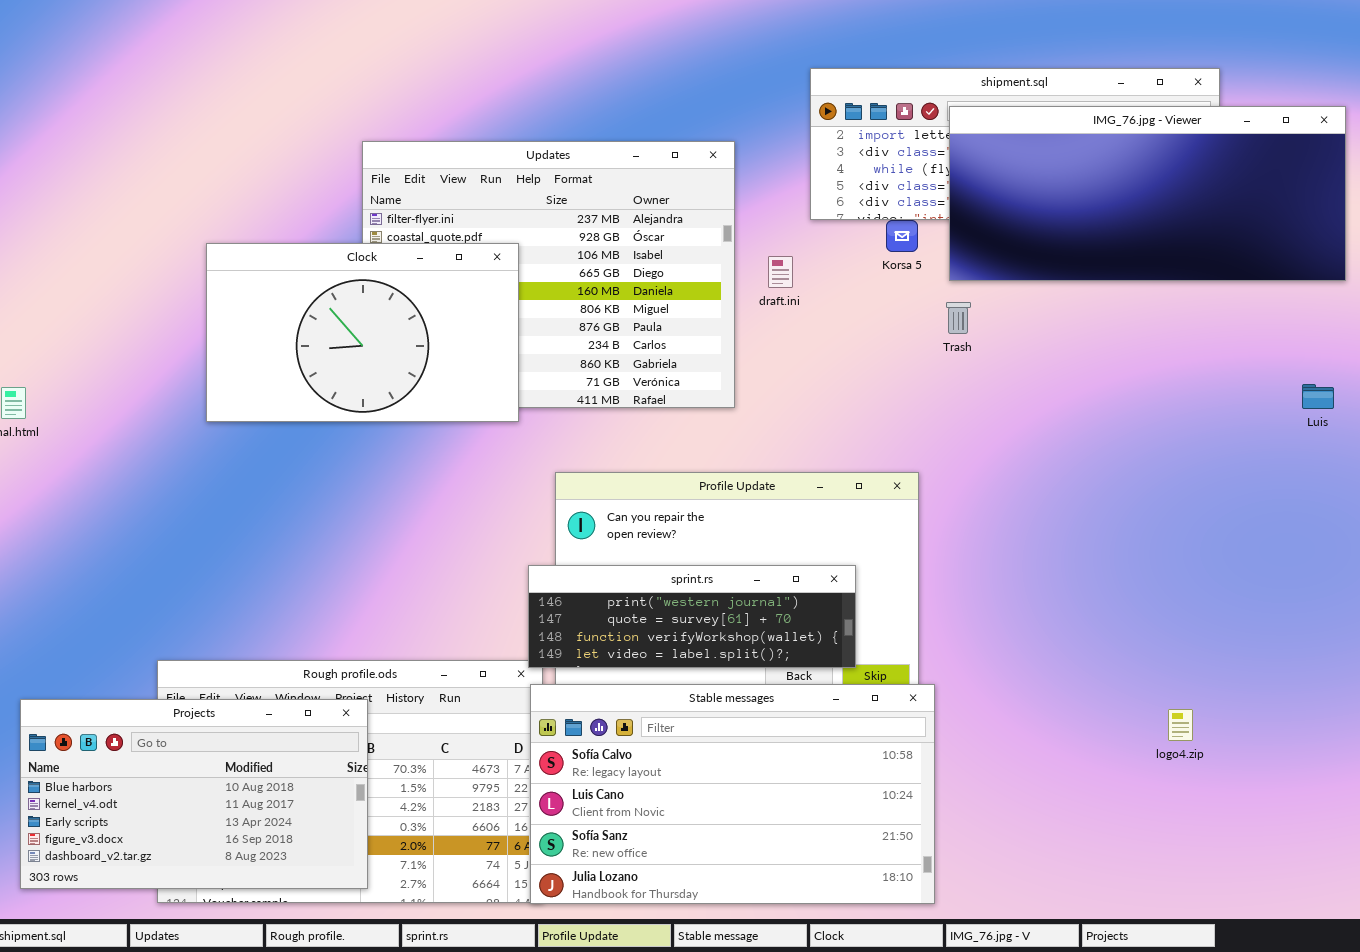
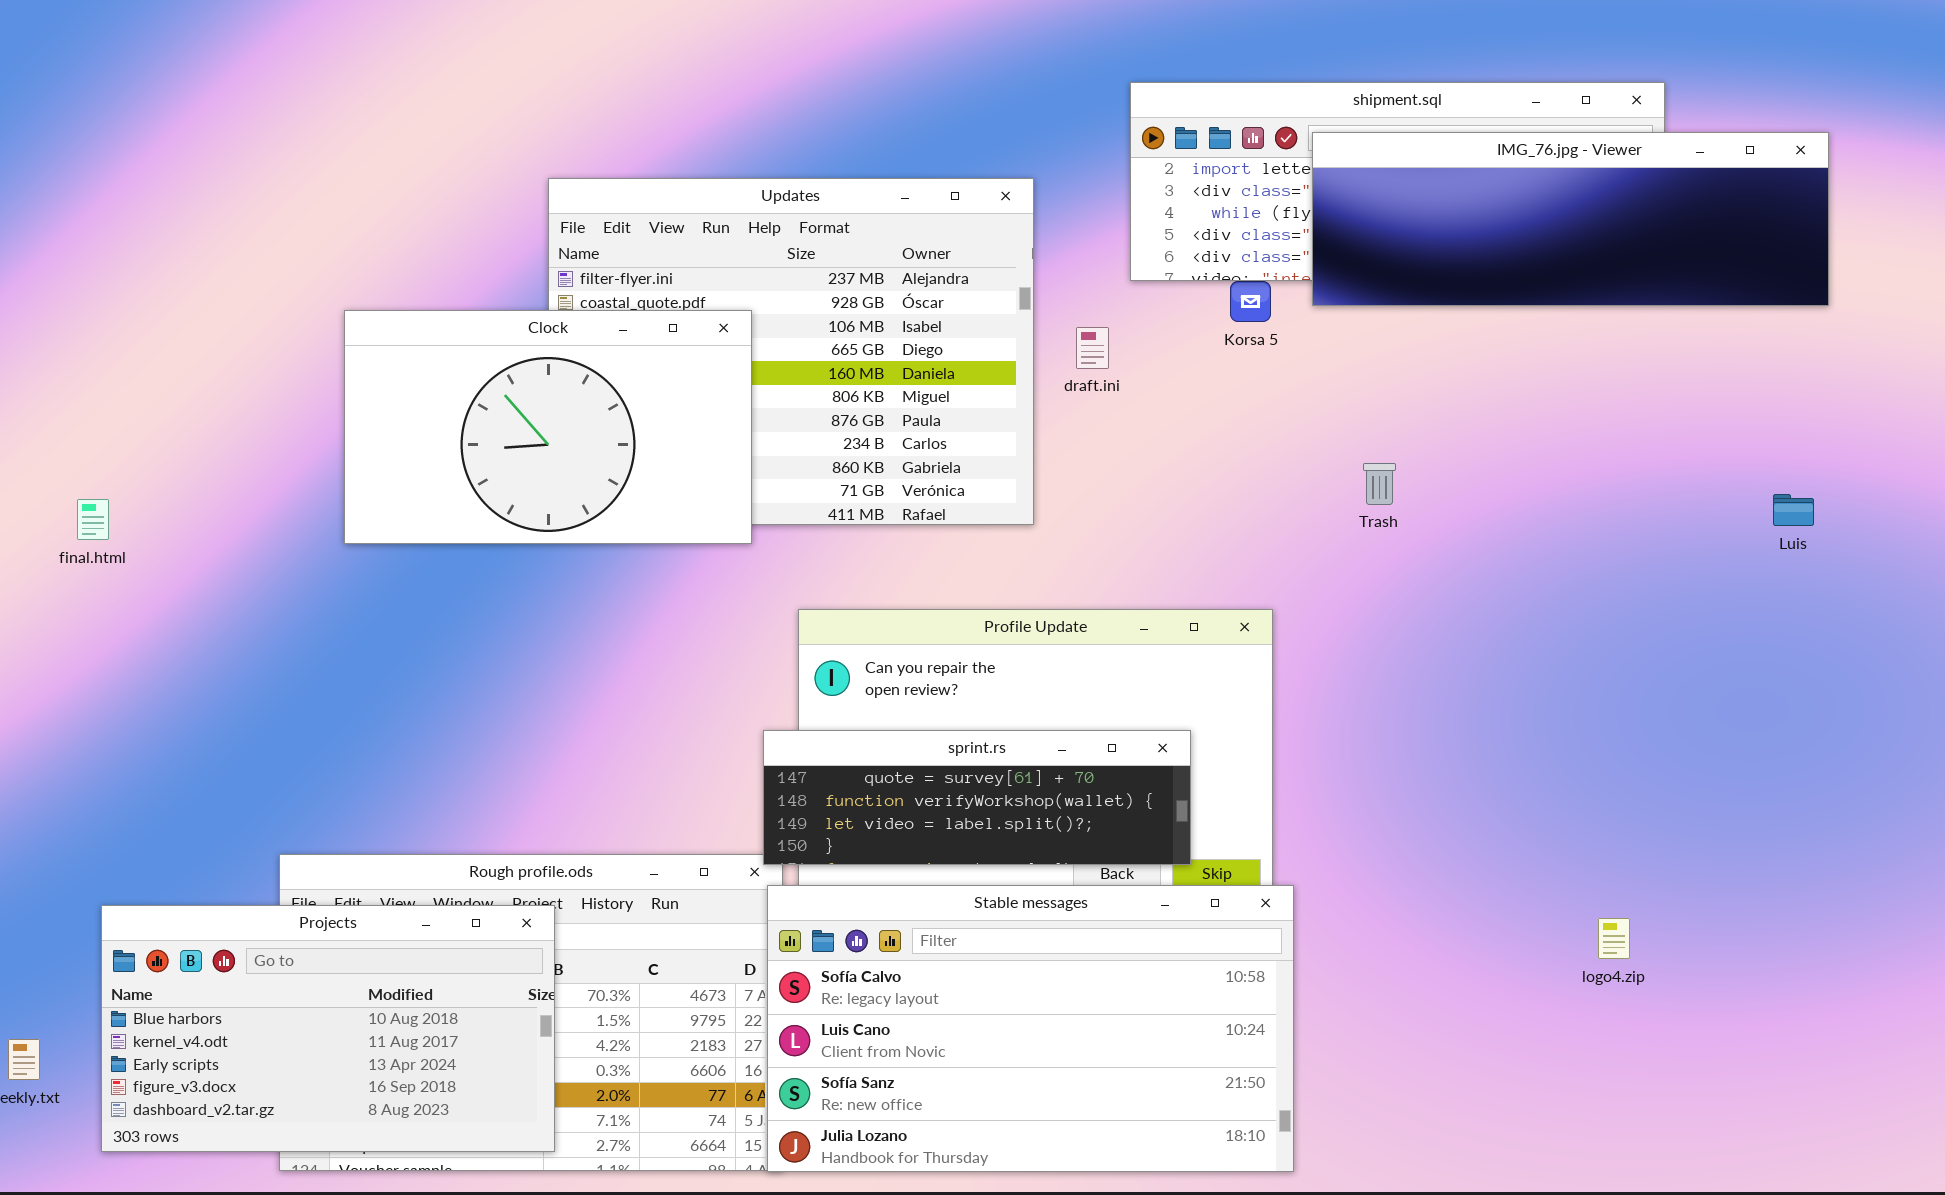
IMG_76.jpg - Viewer: [949,106,1346,281] -> [1312,132,1829,306], resized
Trash: [946,302,971,334] -> [1363,463,1396,505], moved
sprint.rs: [528,565,856,668] -> [763,730,1191,865], scrolled down 1 row

